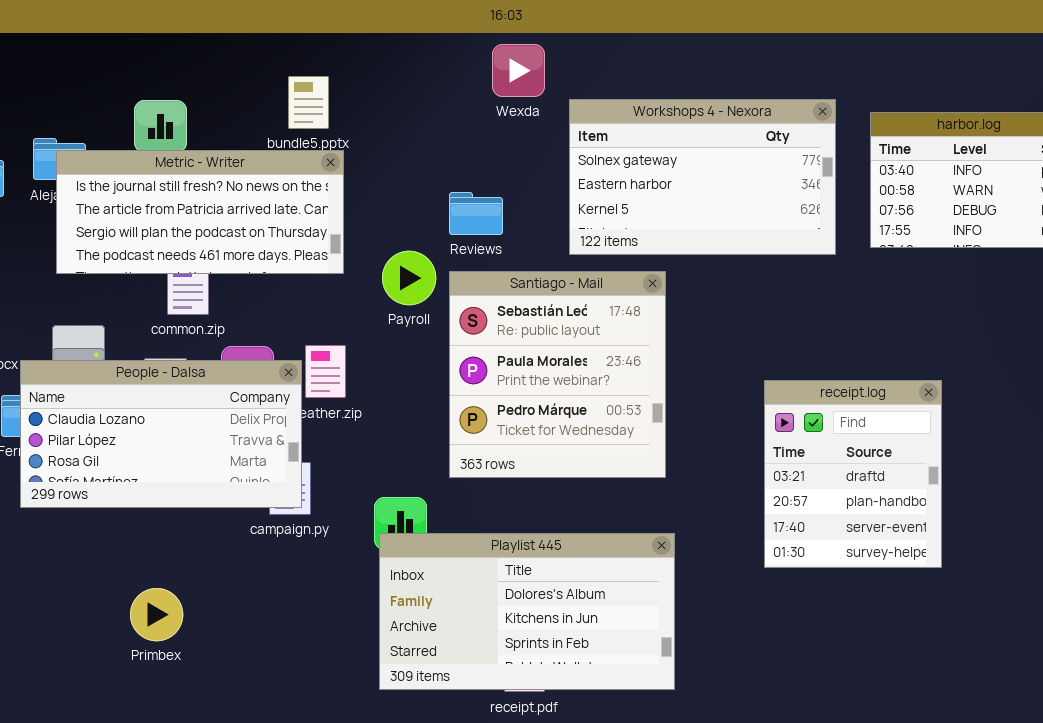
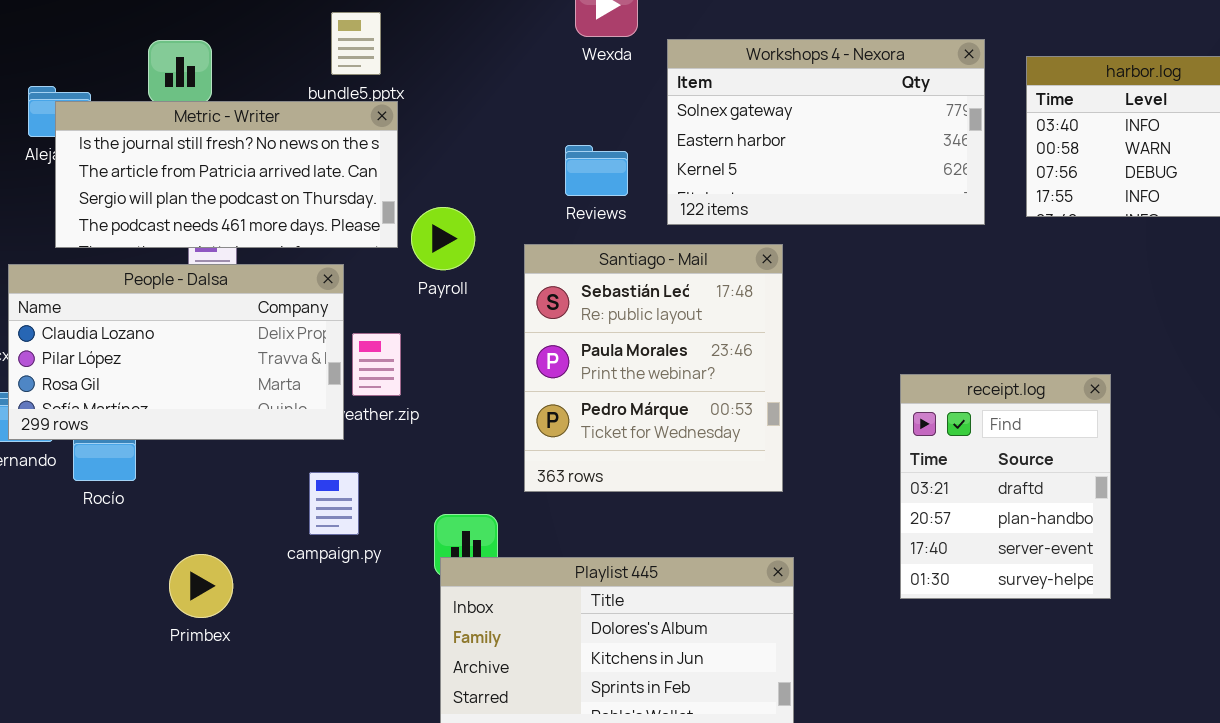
Reviews: [449,192,503,235] -> [565,145,628,196], moved
Payroll: [382,251,436,305] -> [411,207,475,270], moved
People - Dalsa: [20,360,302,508] -> [8,264,344,440], moved
Primbex: [130,588,183,641] -> [169,554,233,618], moved

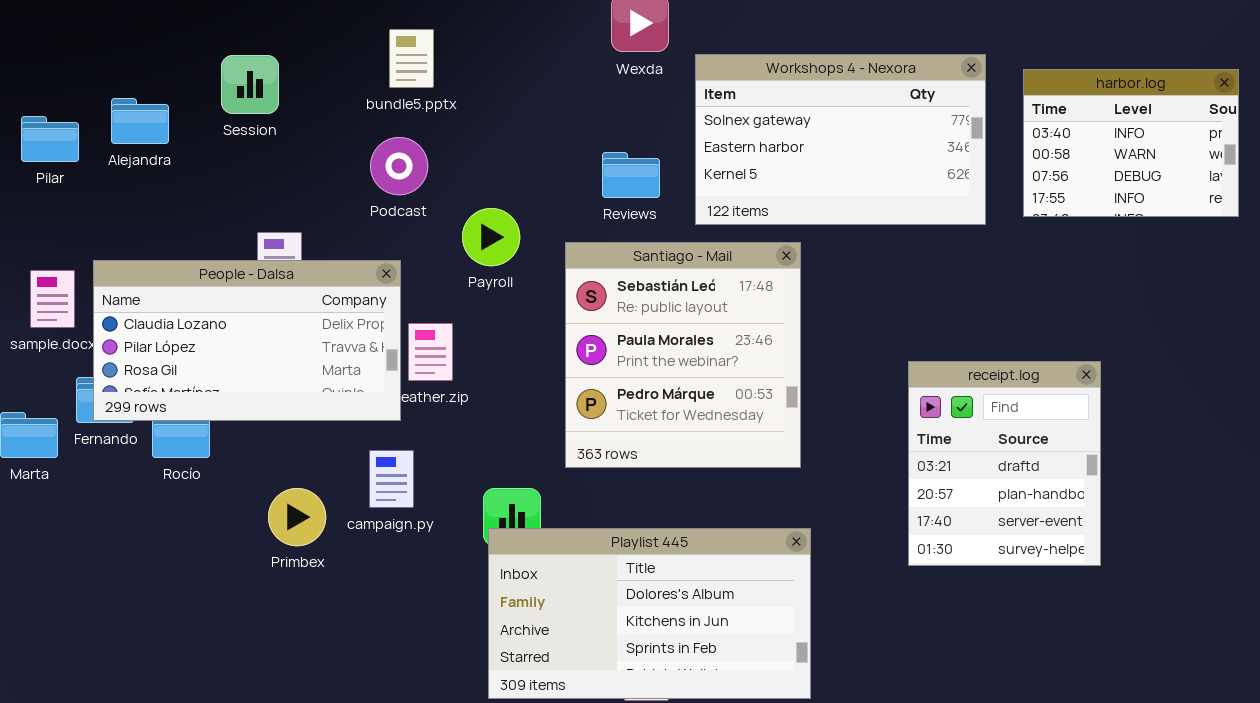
Metric - Writer: [55,101,398,248] -> none, closed
Primbex: [169,554,233,618] -> [268,488,326,546], moved

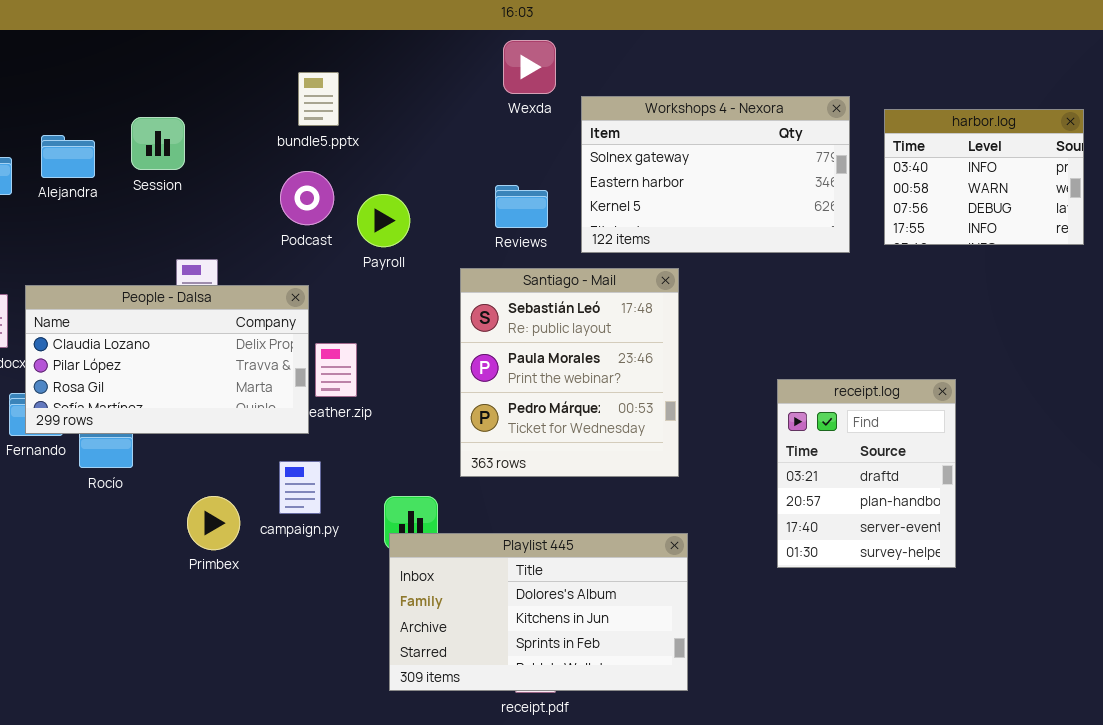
Session: [221,55,279,114] -> [131,117,185,170], moved
Payroll: [462,208,520,266] -> [357,194,410,247], moved

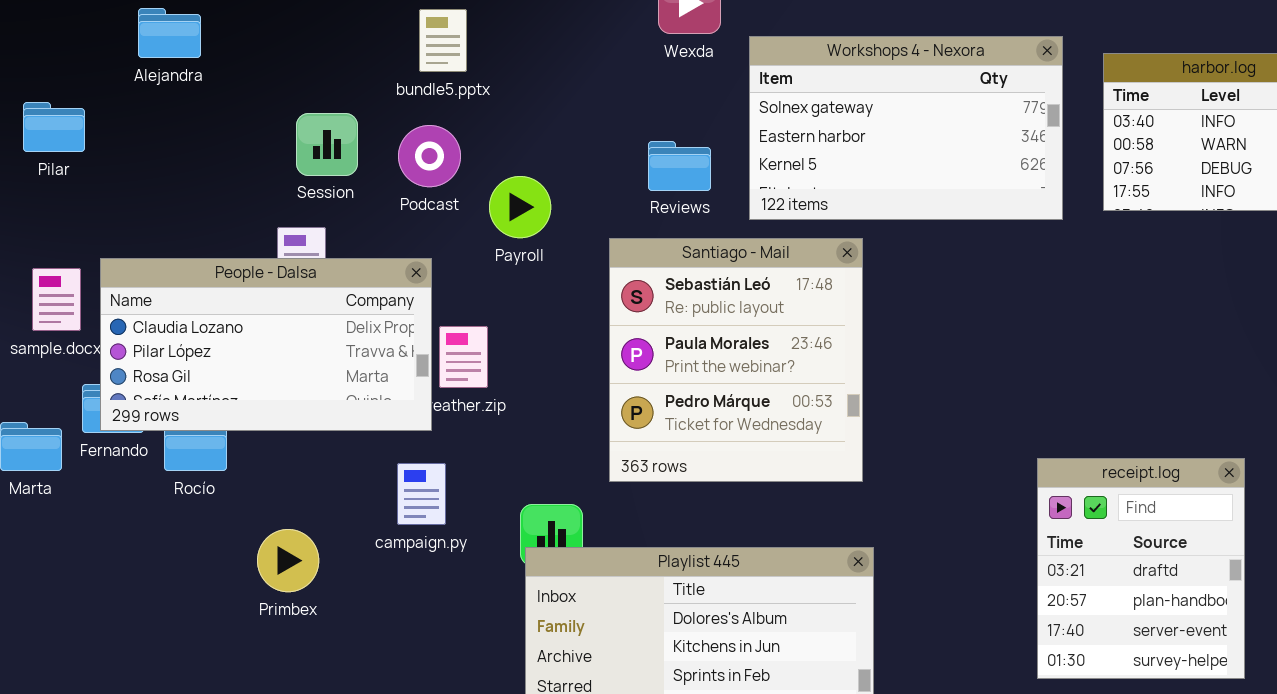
Session: [131,117,185,170] -> [296,113,358,176], moved
Alejandra: [41,135,95,178] -> [138,8,201,58], moved
Payroll: [357,194,410,247] -> [489,176,551,238], moved
receipt.log: [777,379,956,568] -> [1037,458,1245,679], moved
Primbex: [187,496,240,550] -> [257,529,319,592], moved

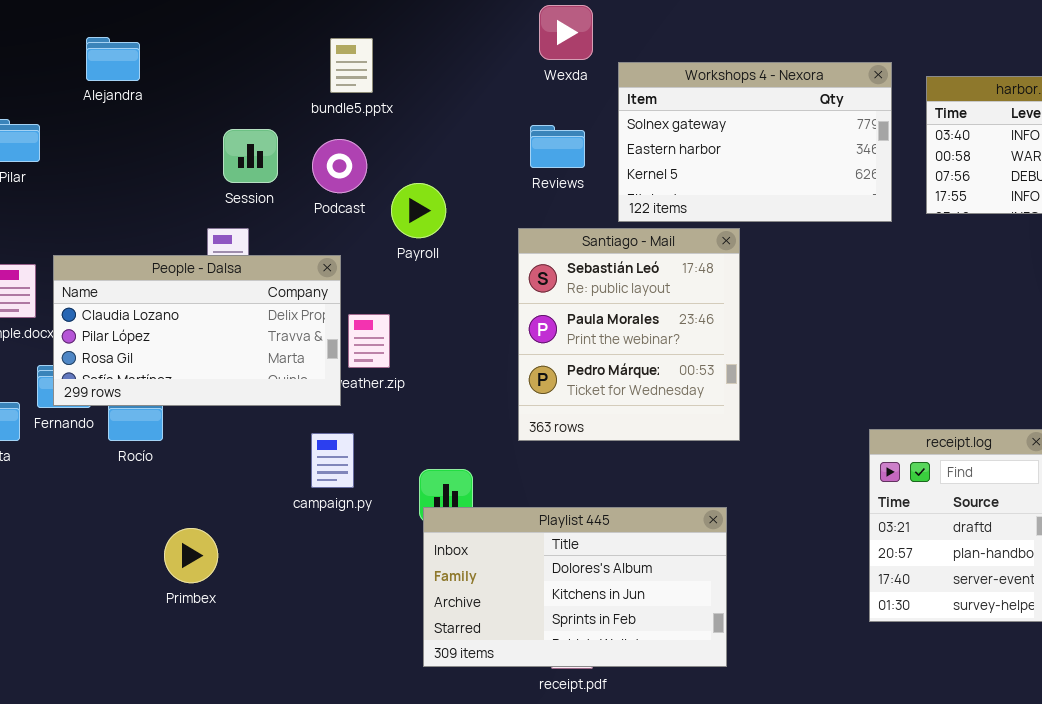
Reviews: [648,141,711,191] -> [530,125,585,168], moved
Santiago - Mail: [609,238,863,482] -> [518,228,740,441], moved
Primbex: [257,529,319,592] -> [164,528,218,583], moved

